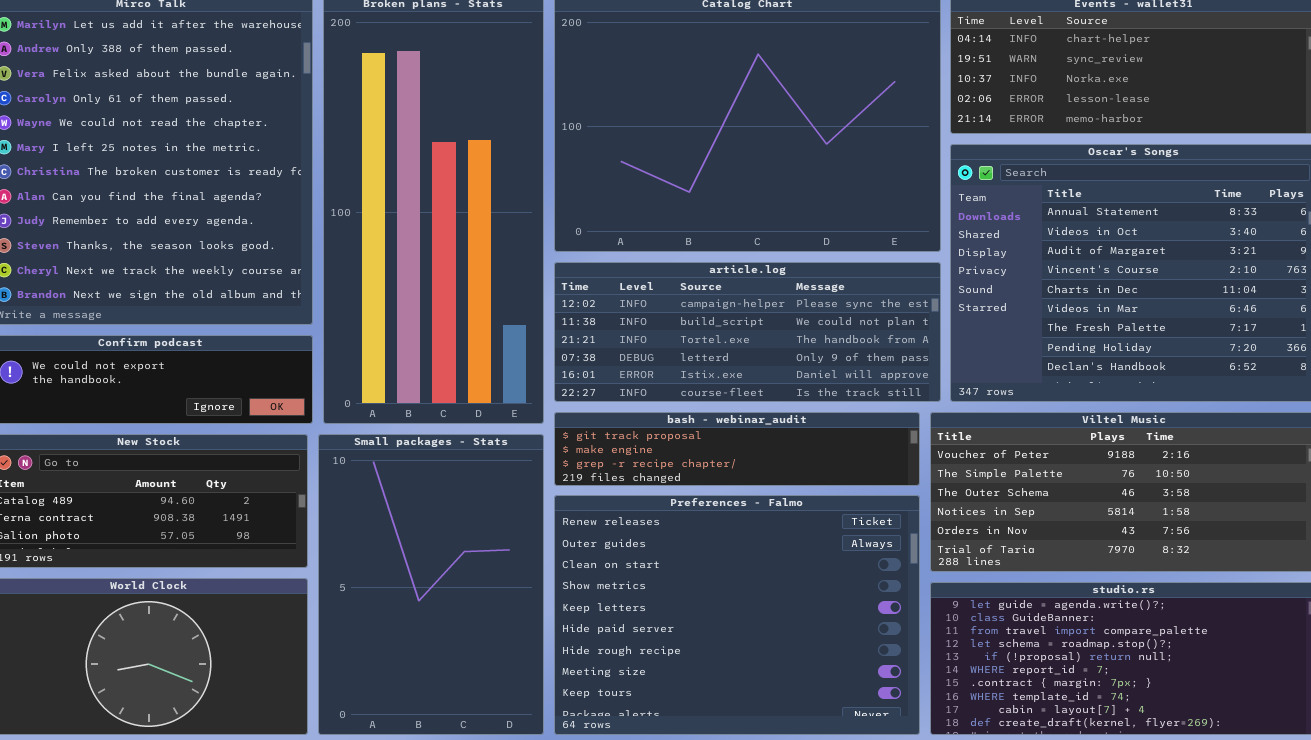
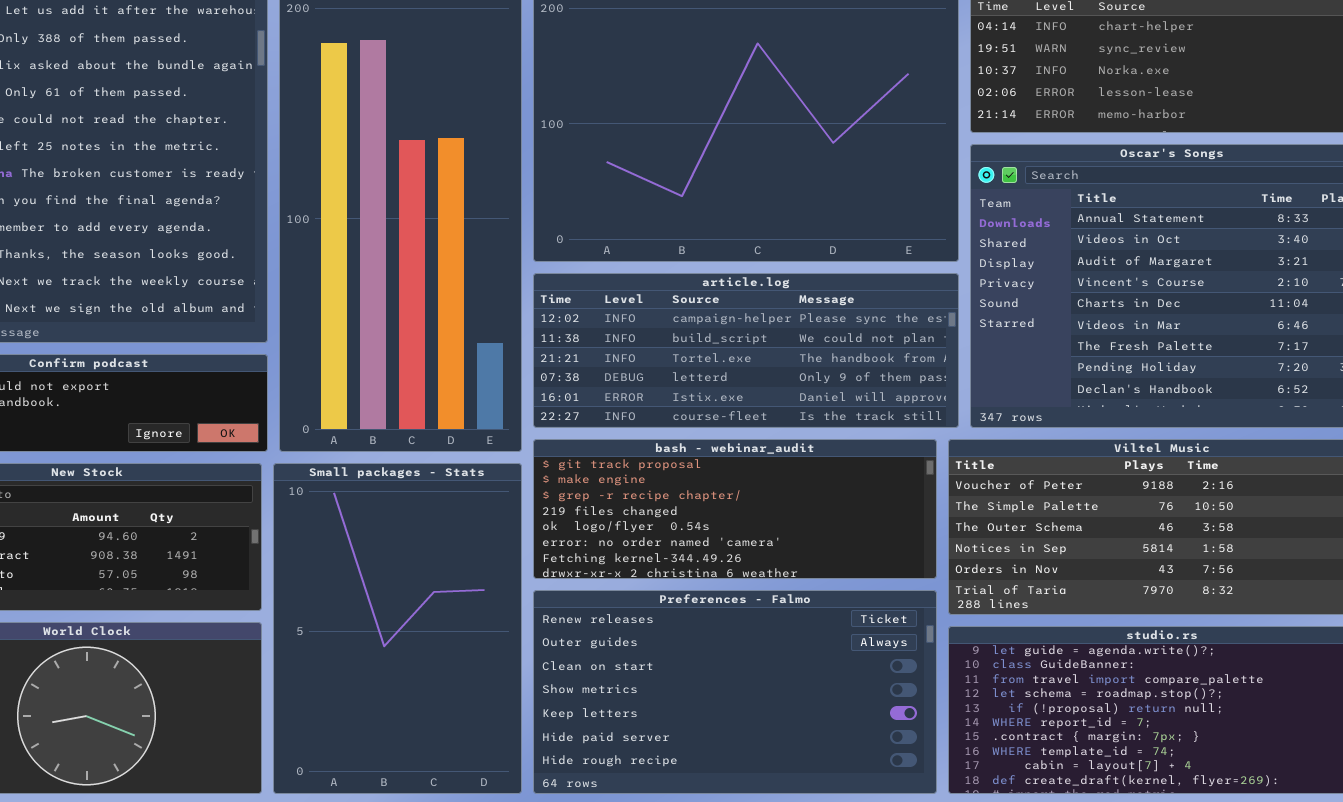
bash - webinar_audit: [554,412,920,486] -> [533,439,937,579], resized
Preferences - Falmo: [554,495,920,735] -> [533,590,937,794], resized

